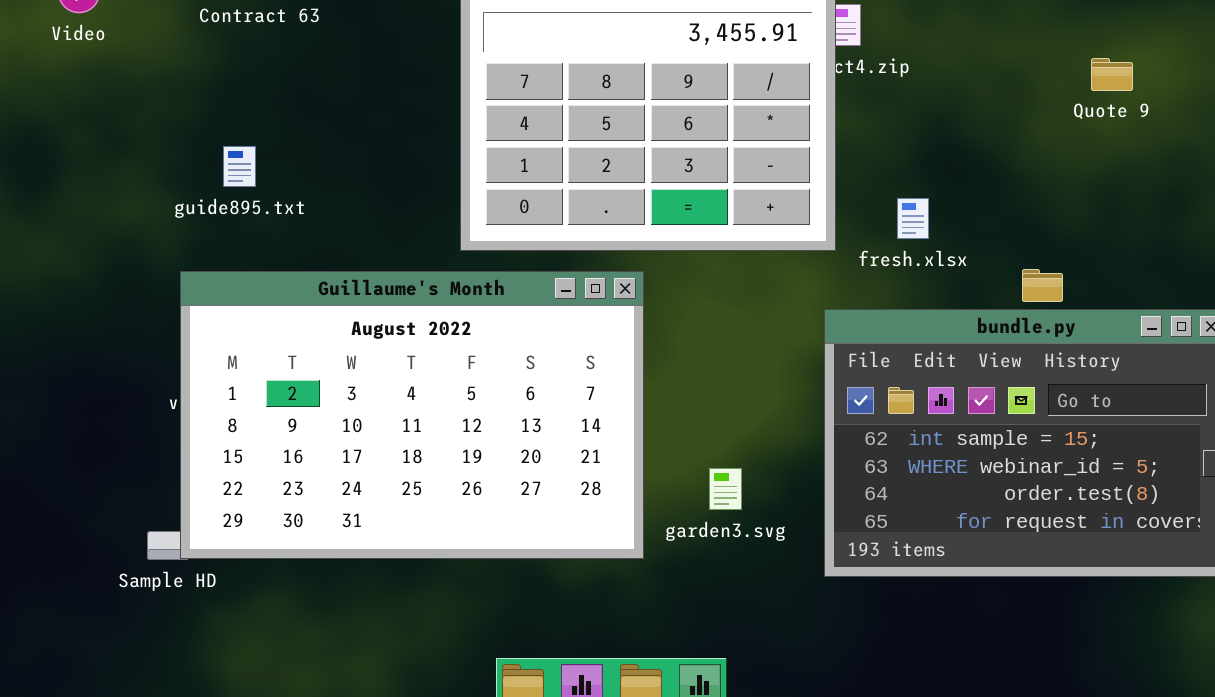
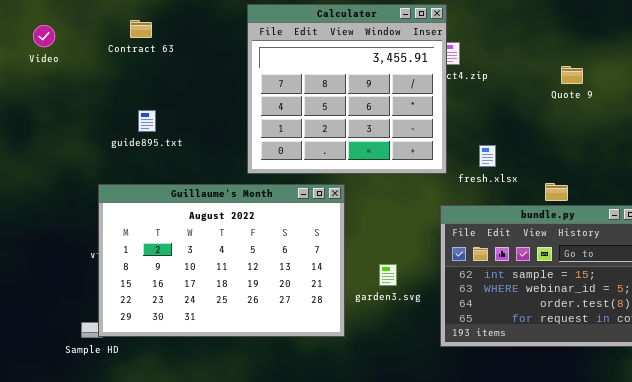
Quote 9: [1091,58,1133,91] -> [561,66,583,84], moved
guide895.txt: [223,146,256,187] -> [138,110,156,132], moved
garden3.svg: [709,468,742,510] -> [379,264,397,286], moved

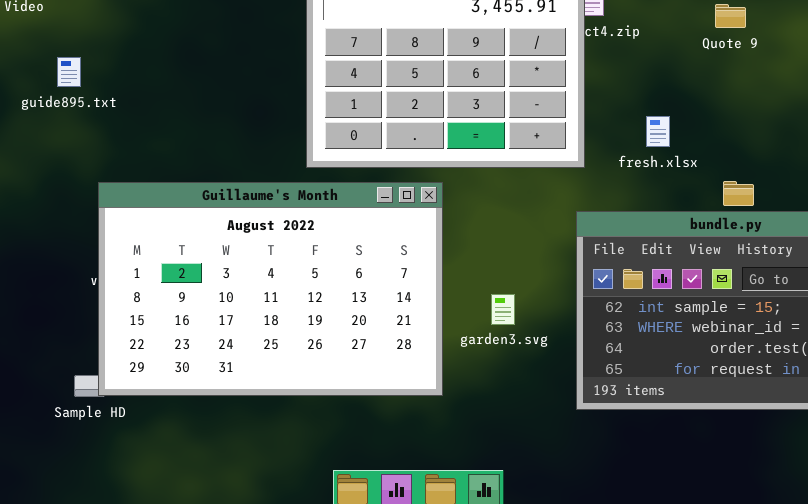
Quote 9: [561,66,583,84] -> [715,4,746,28], moved
guide895.txt: [138,110,156,132] -> [57,57,81,87], moved
fresh.xlsx: [479,145,496,167] -> [646,116,670,147], moved

